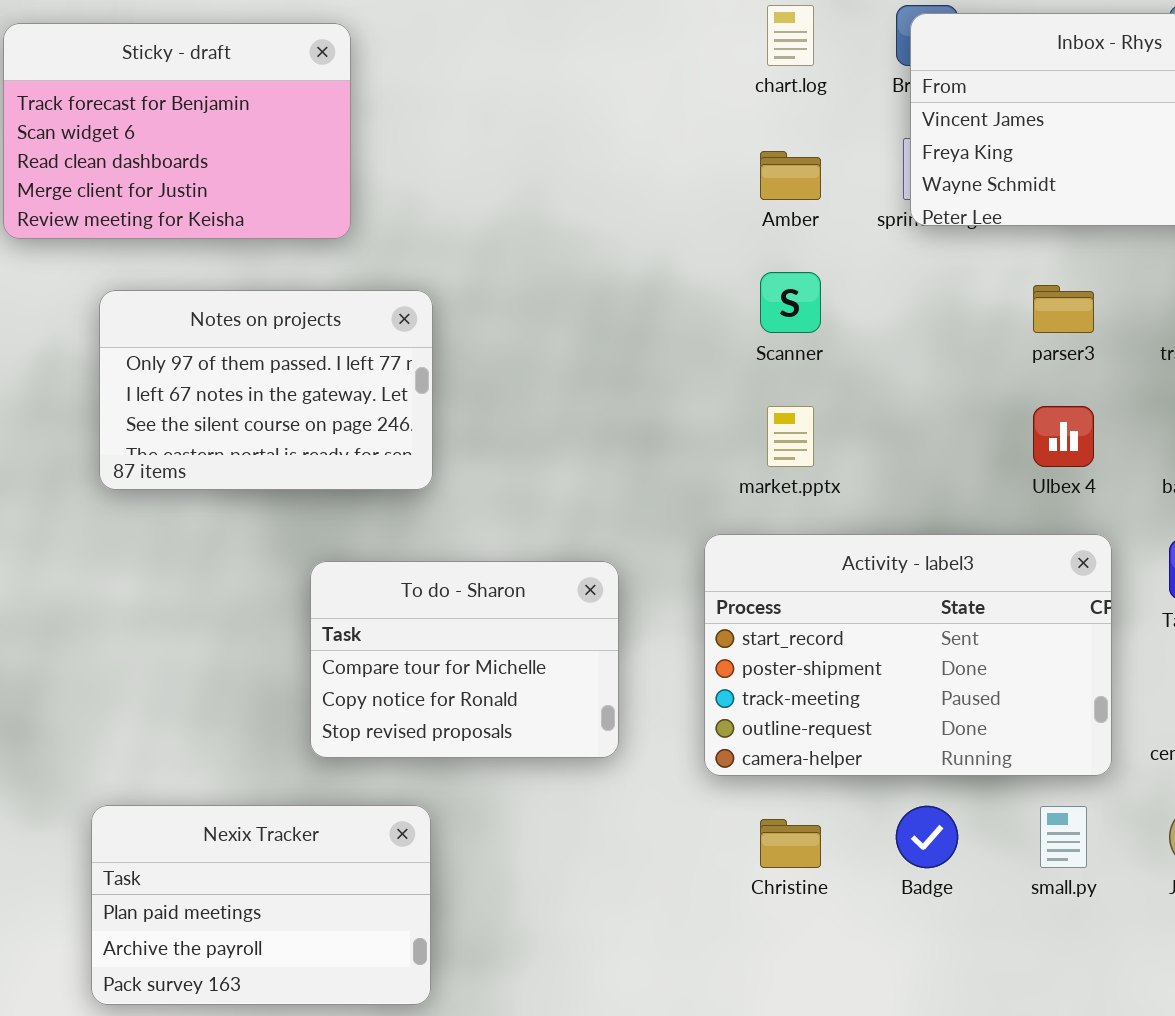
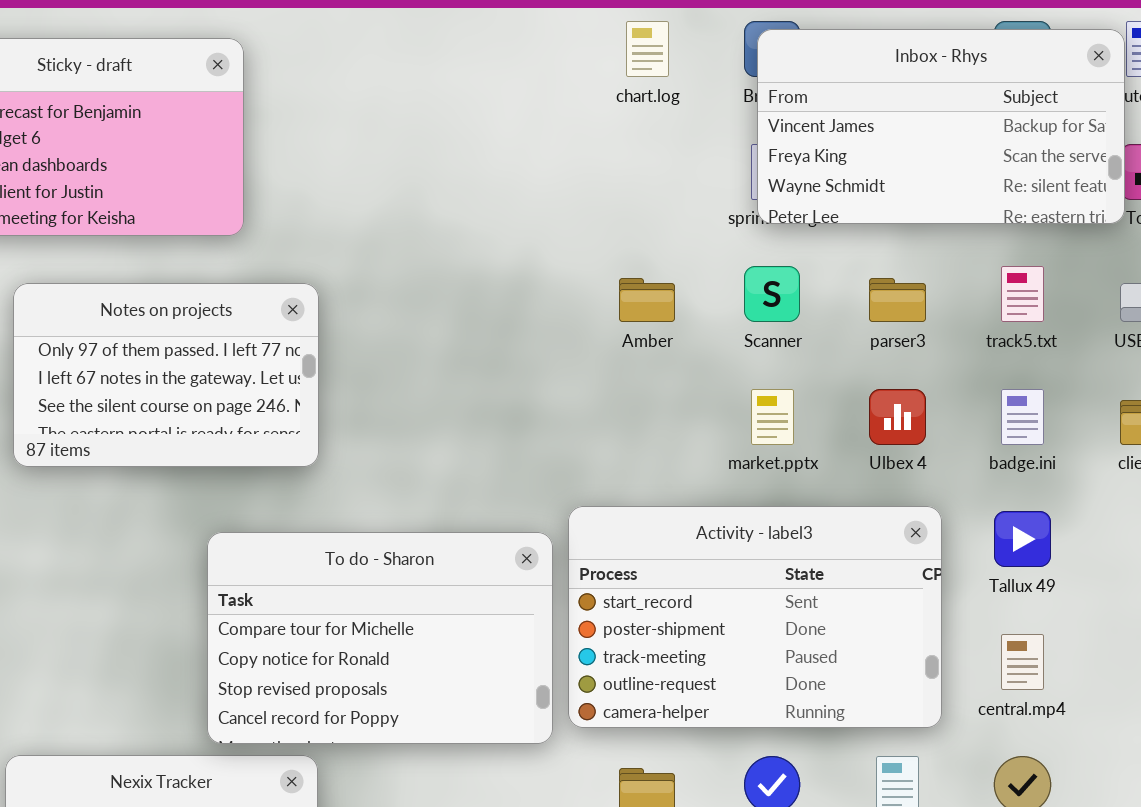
Amber: [760,151,821,200] -> [619,278,675,322], moved
Scanner: [760,272,821,333] -> [744,266,800,322], moved
market.pptx: [767,406,814,467] -> [751,389,794,445], moved
To do - Sharon: [310,561,619,758] -> [207,532,553,744], resized

